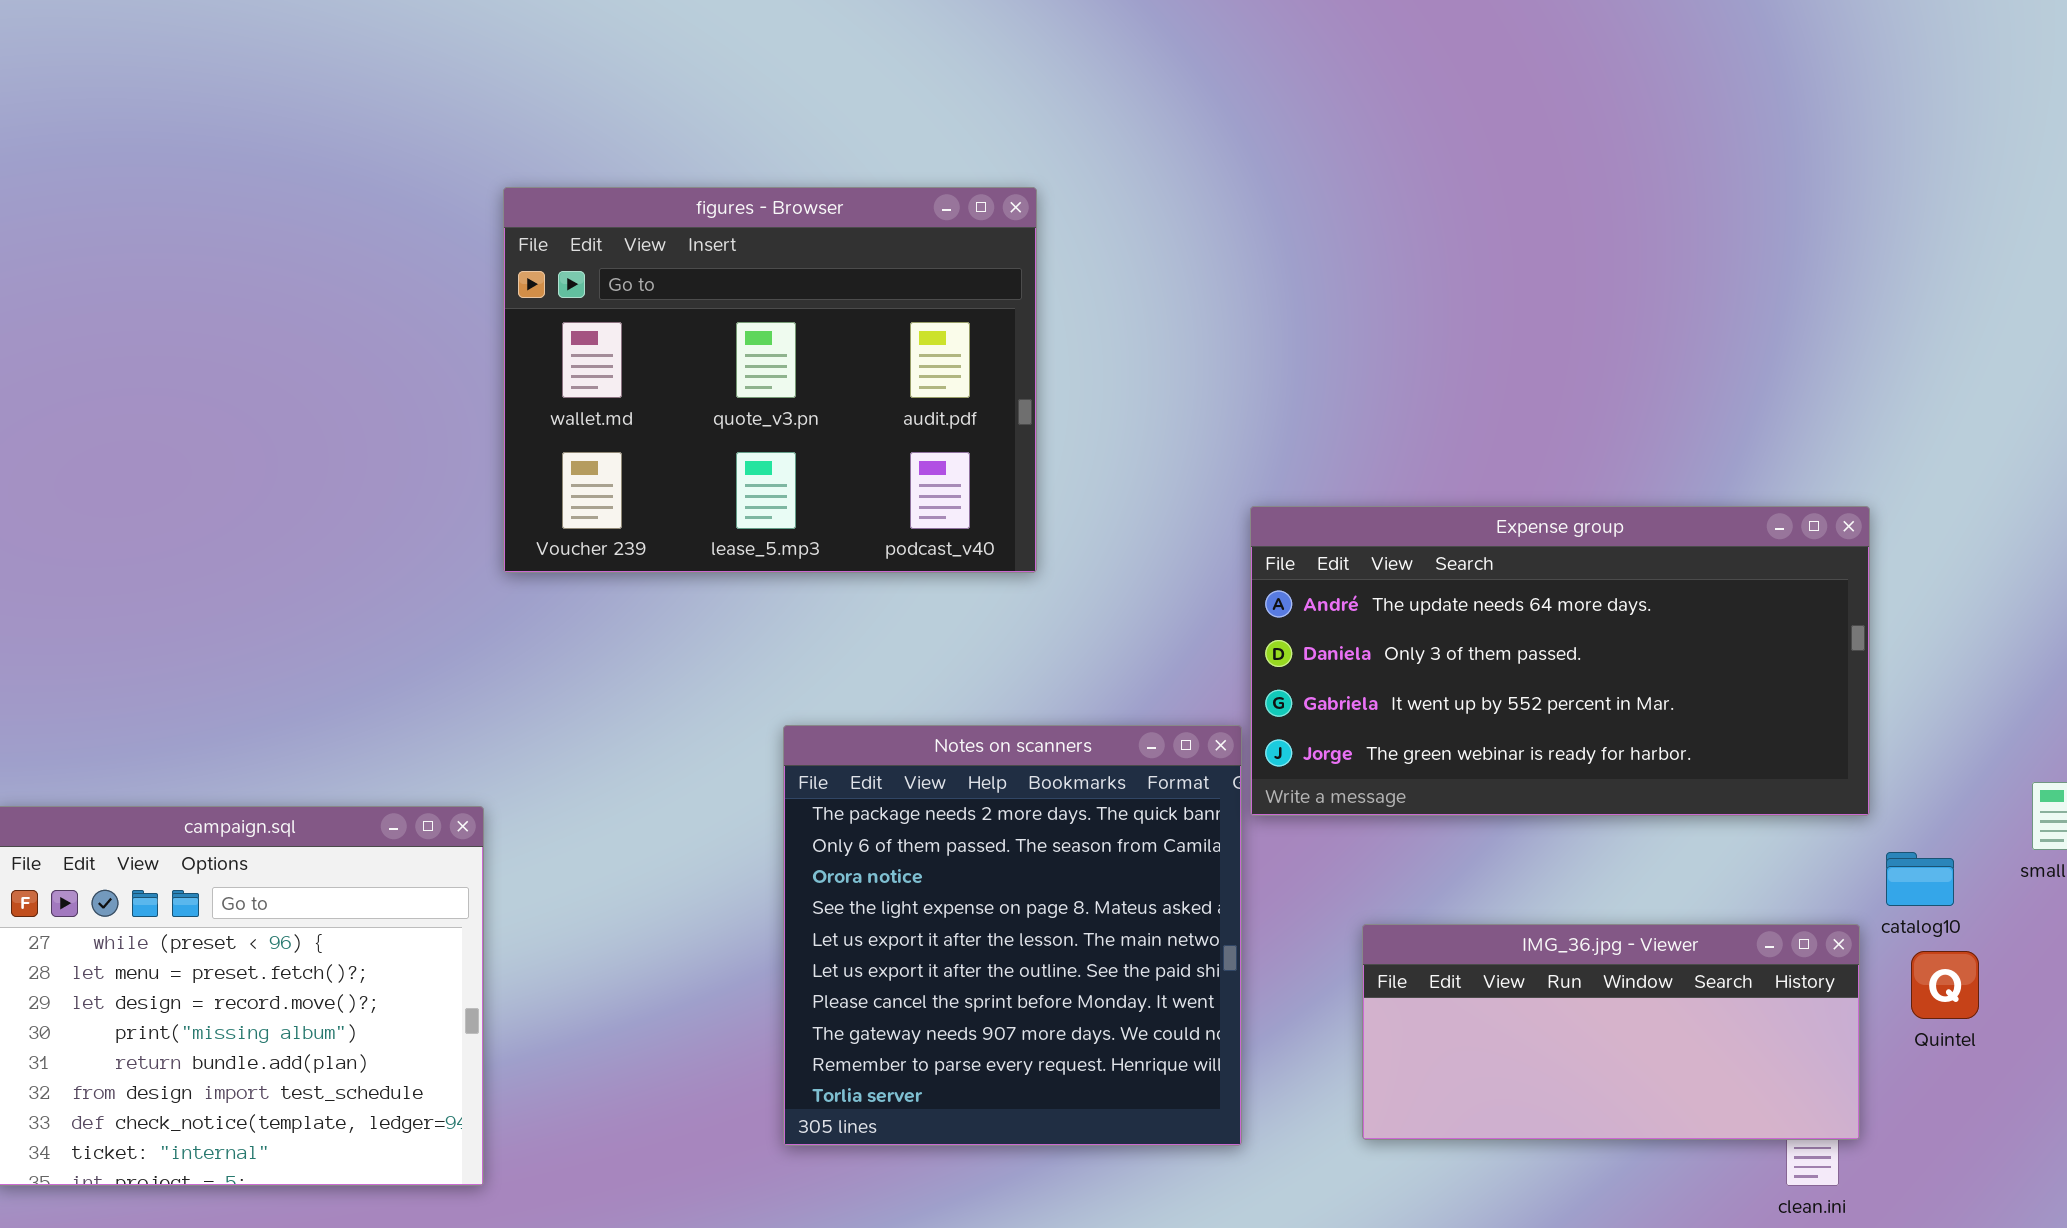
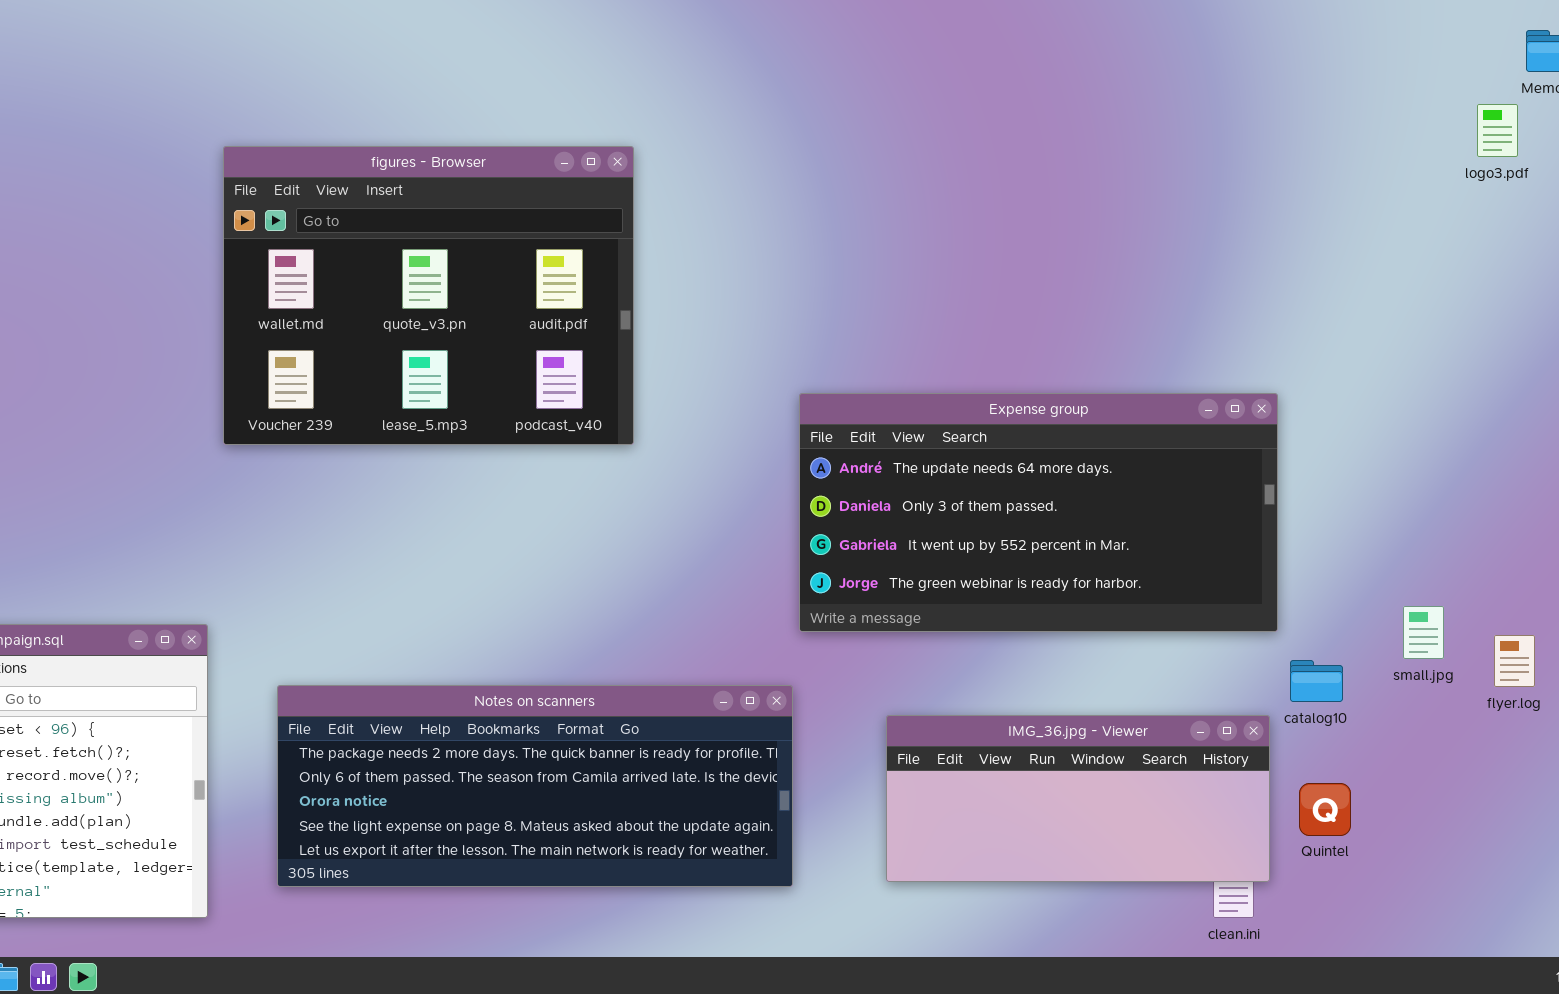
Notes on scanners: [783,725,1242,1146] -> [277,685,793,887], resized
Quintel: [1911,951,1979,1019] -> [1299,783,1351,836], moved

